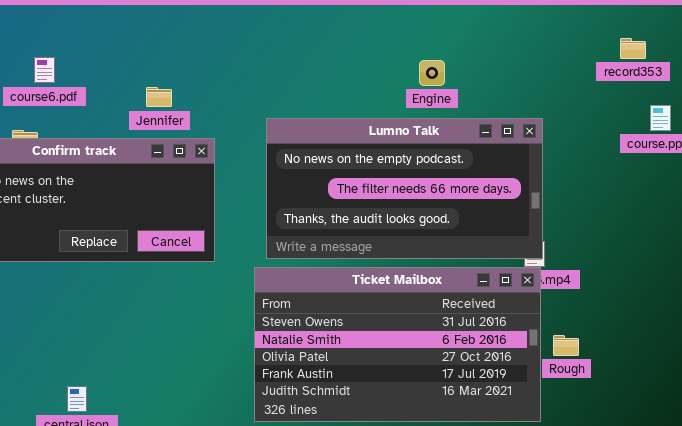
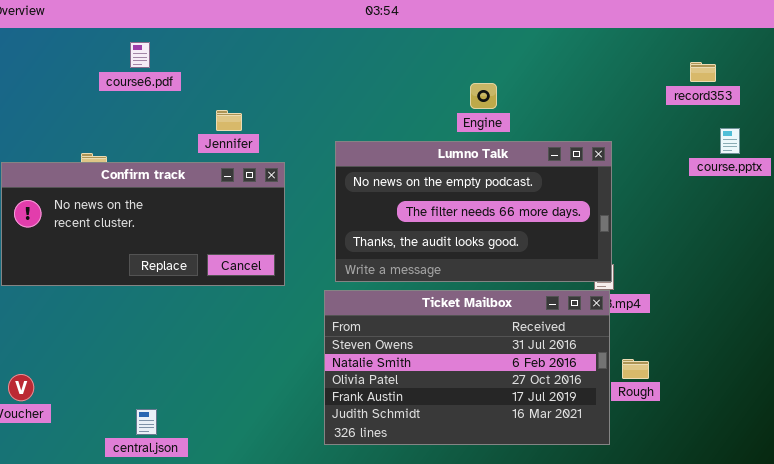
course6.pdf: [34,57,55,83] -> [130,42,150,68], moved
Engine: [419,60,445,86] -> [470,83,497,109], moved

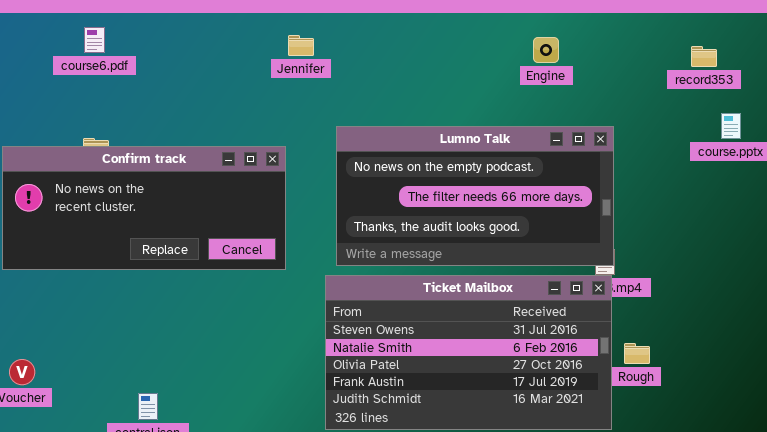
course6.pdf: [130,42,150,68] -> [84,27,105,53], moved
Engine: [470,83,497,109] -> [533,37,559,63], moved
Jennifer: [216,110,242,131] -> [288,35,314,56], moved

